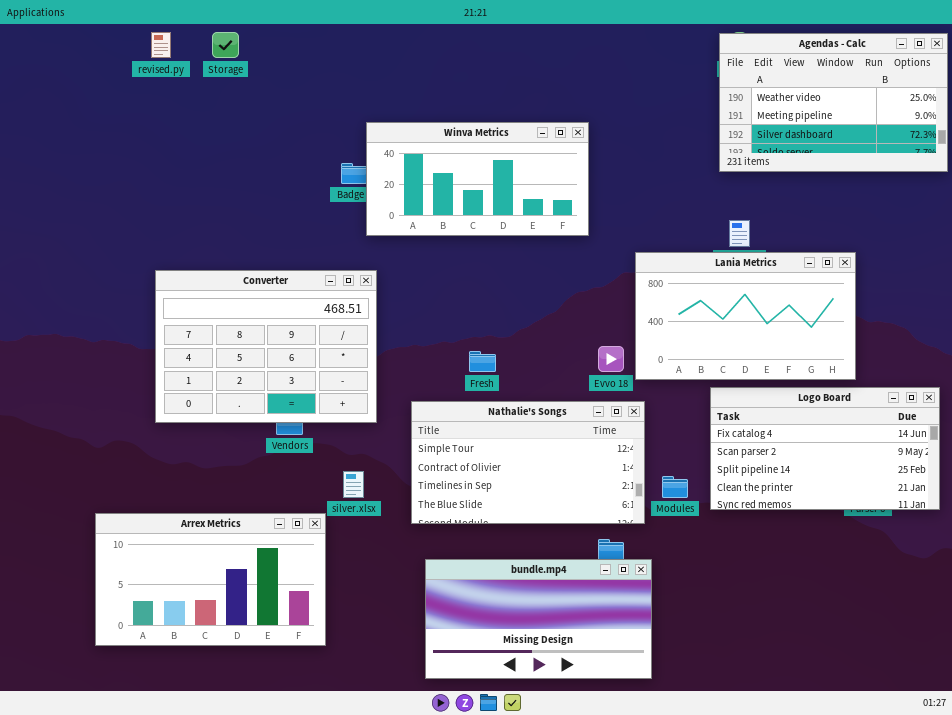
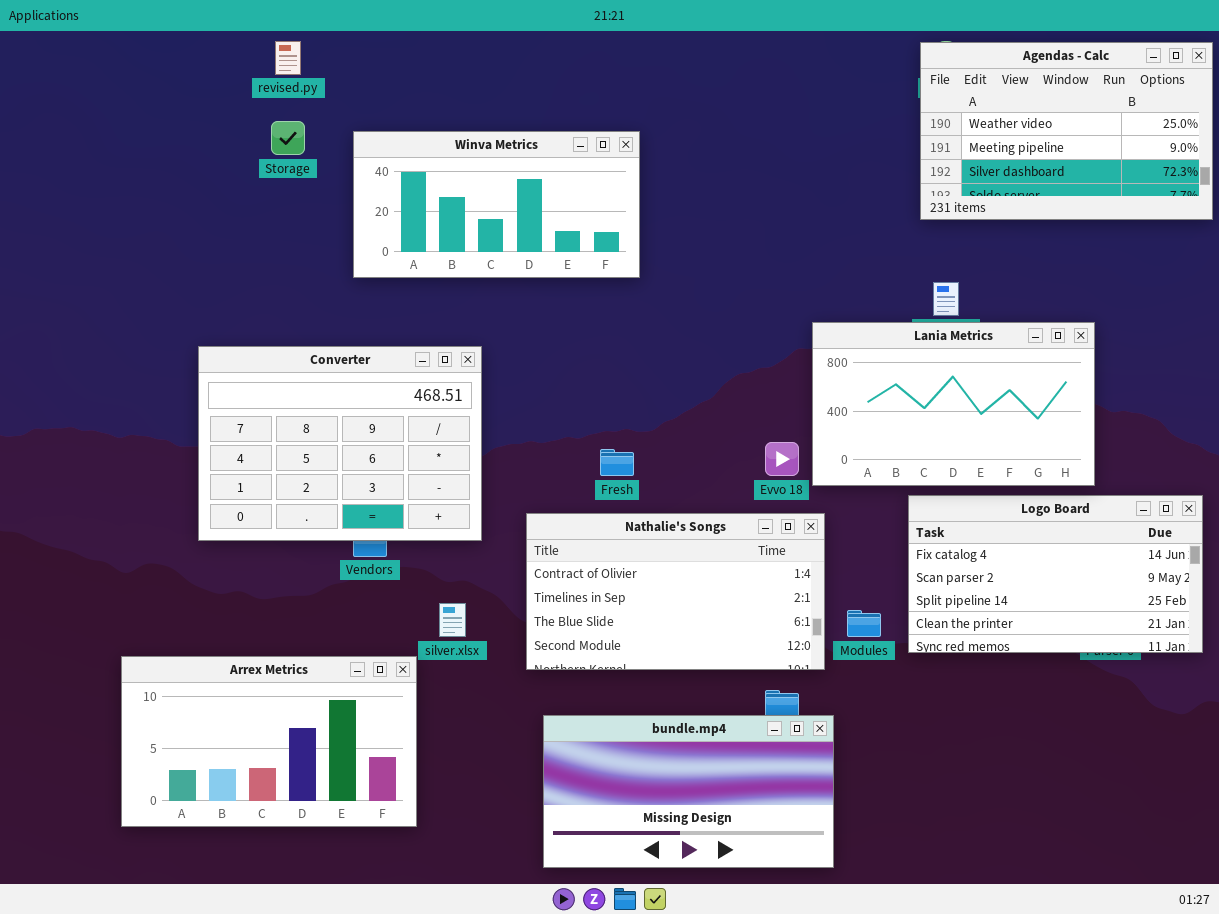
revised.py: [151,32,171,58] -> [275,41,301,75], moved
Storage: [212,32,239,58] -> [271,121,305,155], moved
Winva Metrics: [366,122,589,236] -> [353,131,640,278], moved
Nathalie's Songs: [411,401,645,524] -> [526,513,825,670], scrolled down 1 row

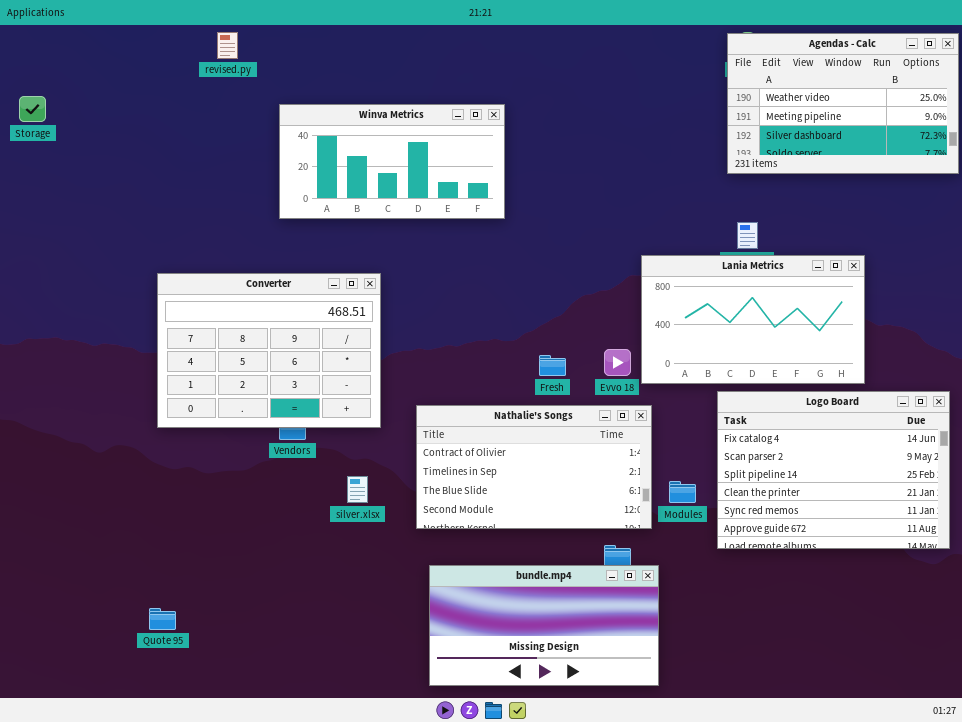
Storage: [271,121,305,155] -> [19,96,46,122], moved
Fresh: [600,449,634,476] -> [539,355,566,376], moved
Logo Board: [908,495,1203,653] -> [717,391,950,549], resized
Arrex Metrics: [121,656,417,827] -> none, closed

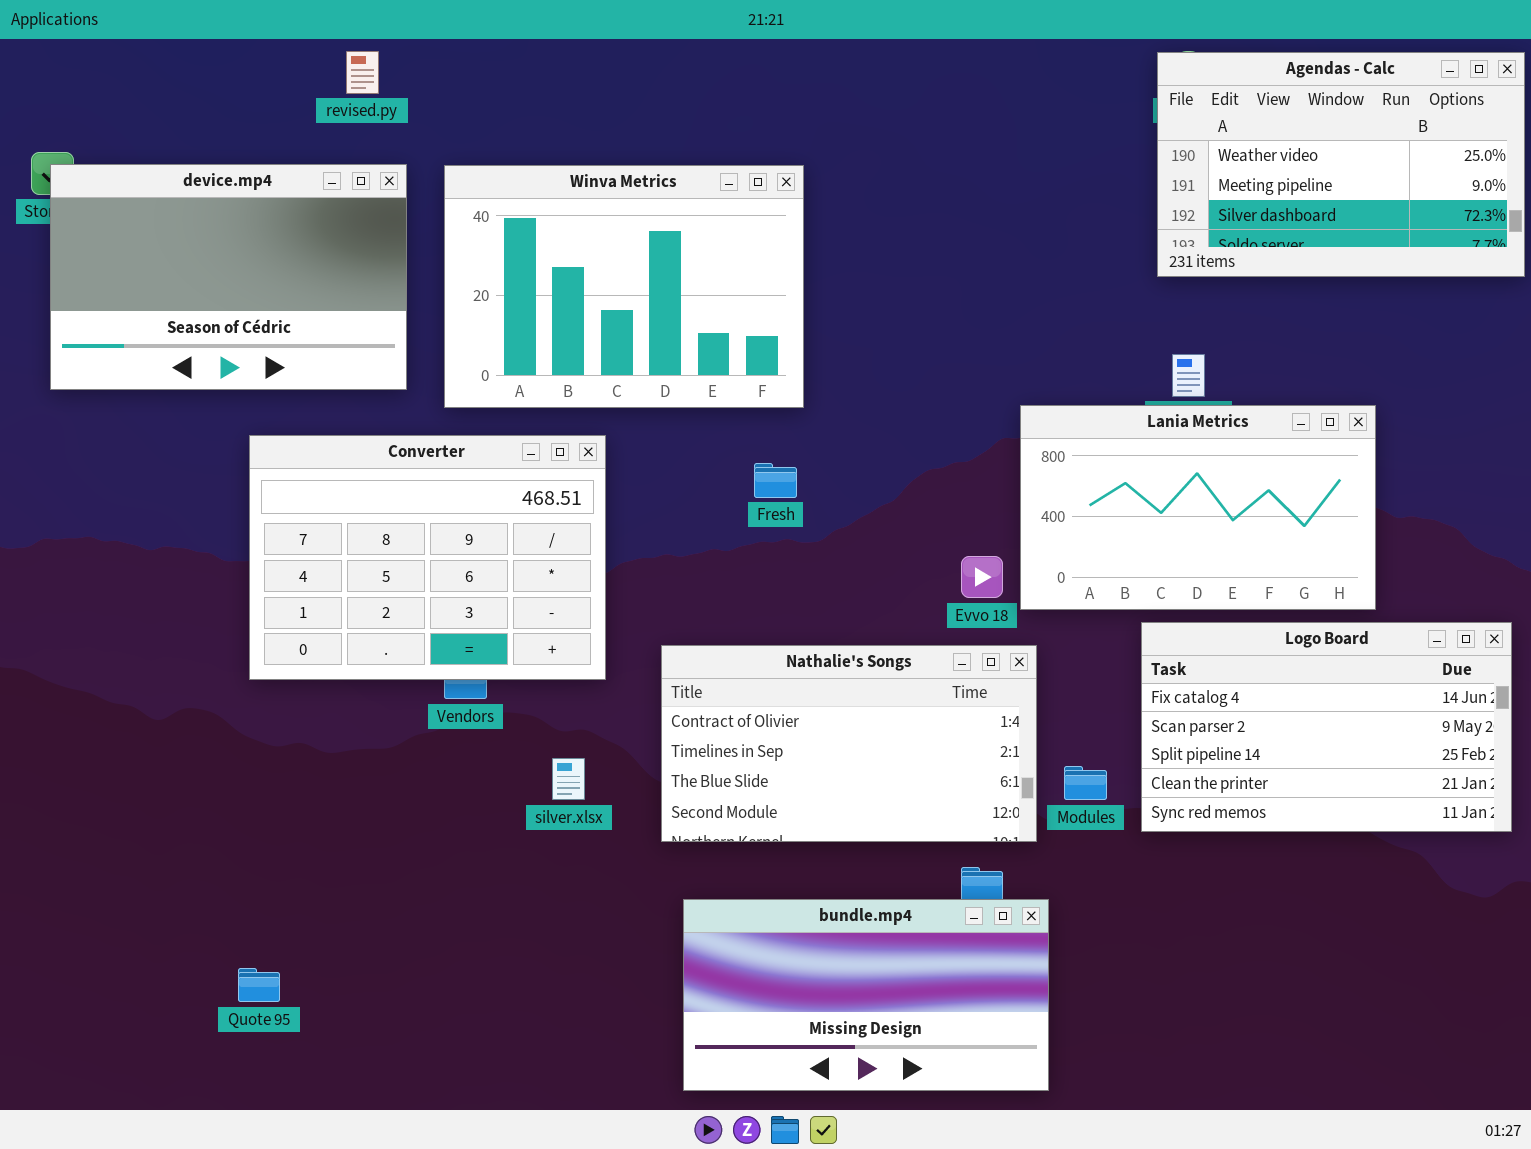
device.mp4: none -> [50,164,407,390], opened
Winva Metrics: [279,104,505,219] -> [444,165,804,408], resized
Fresh: [539,355,566,376] -> [754,463,797,498], moved
Logo Board: [717,391,950,549] -> [1141,622,1512,832], resized

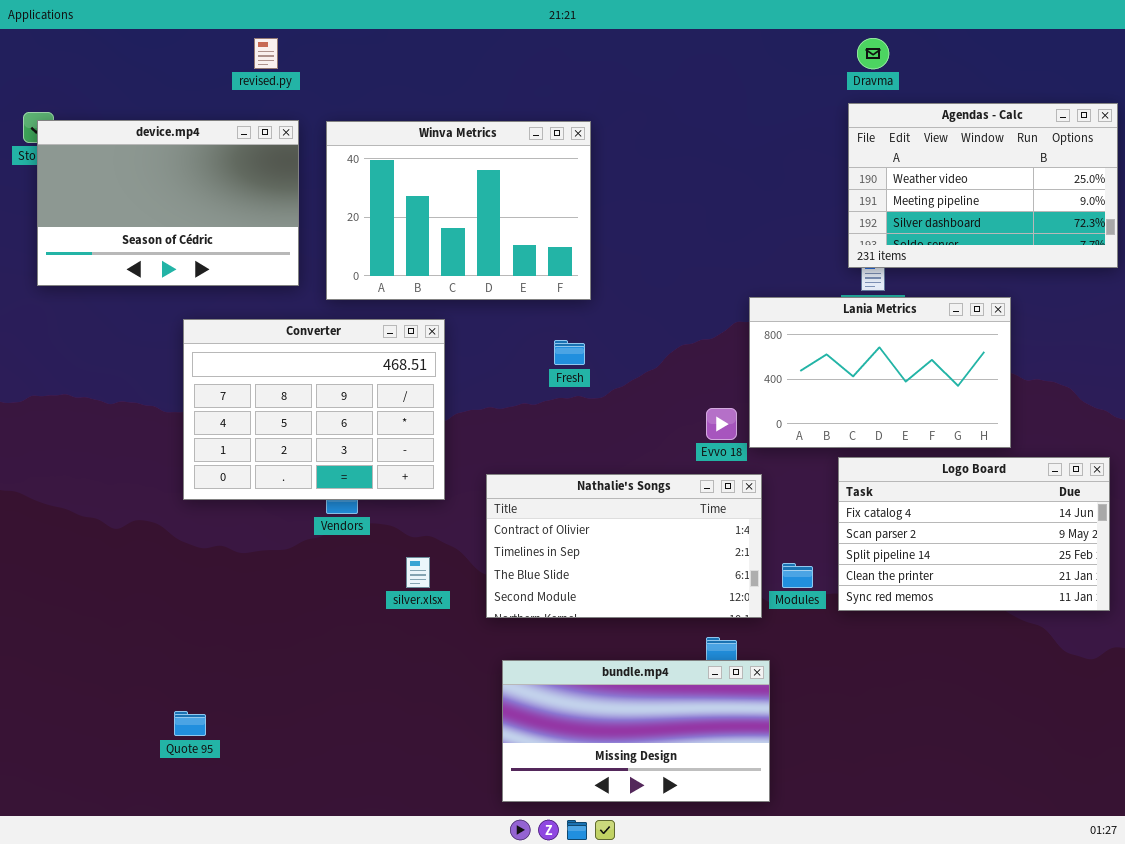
Agendas - Calc: [1157,52,1525,277] -> [848,103,1118,268], moved

